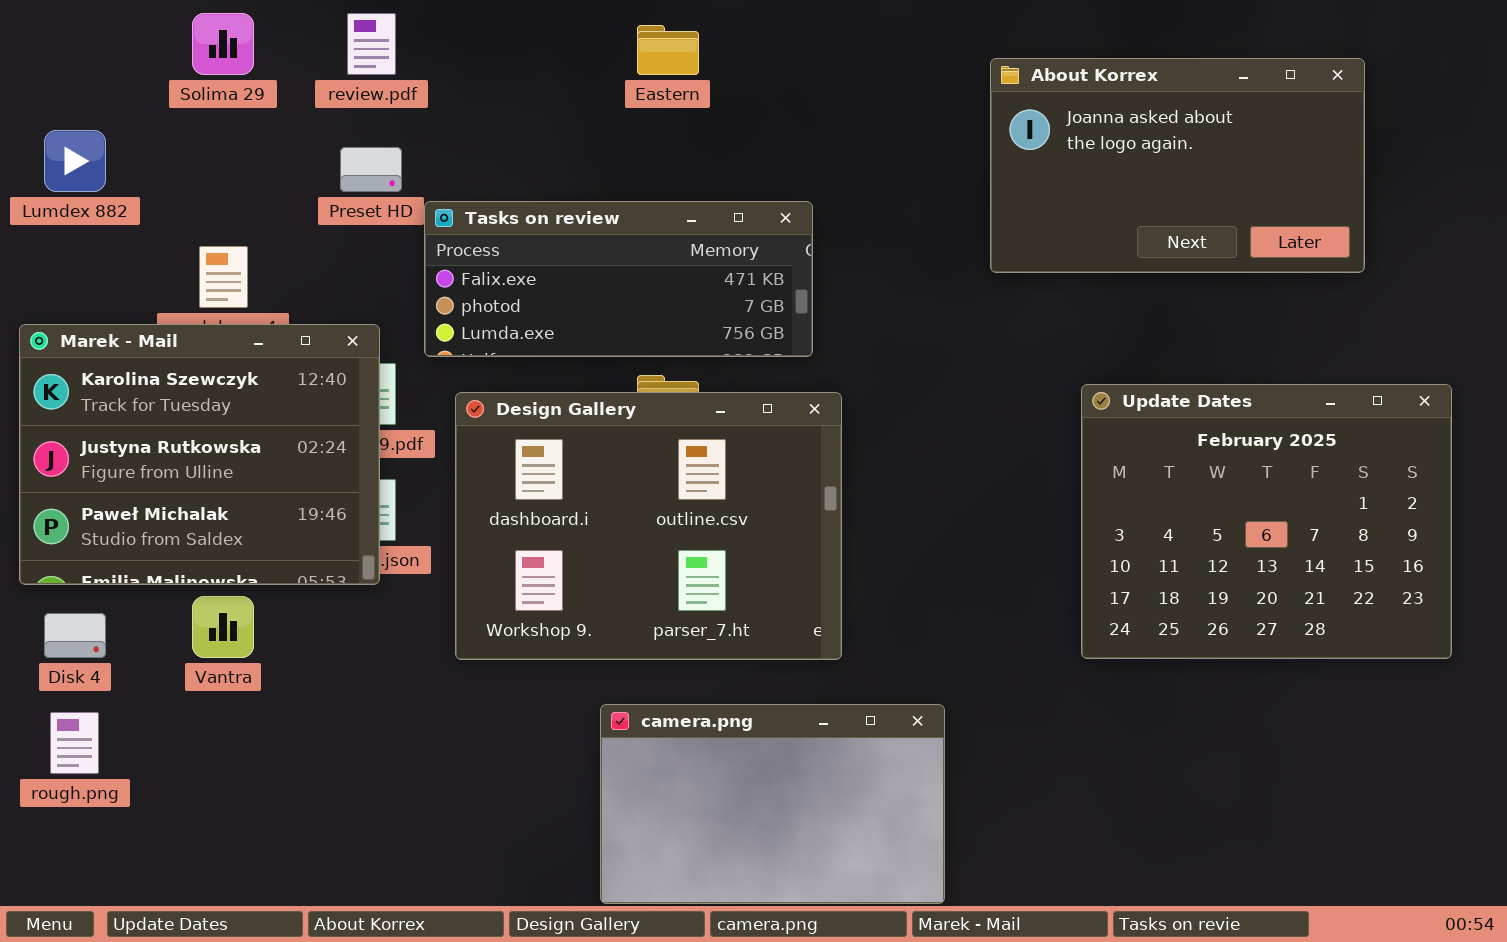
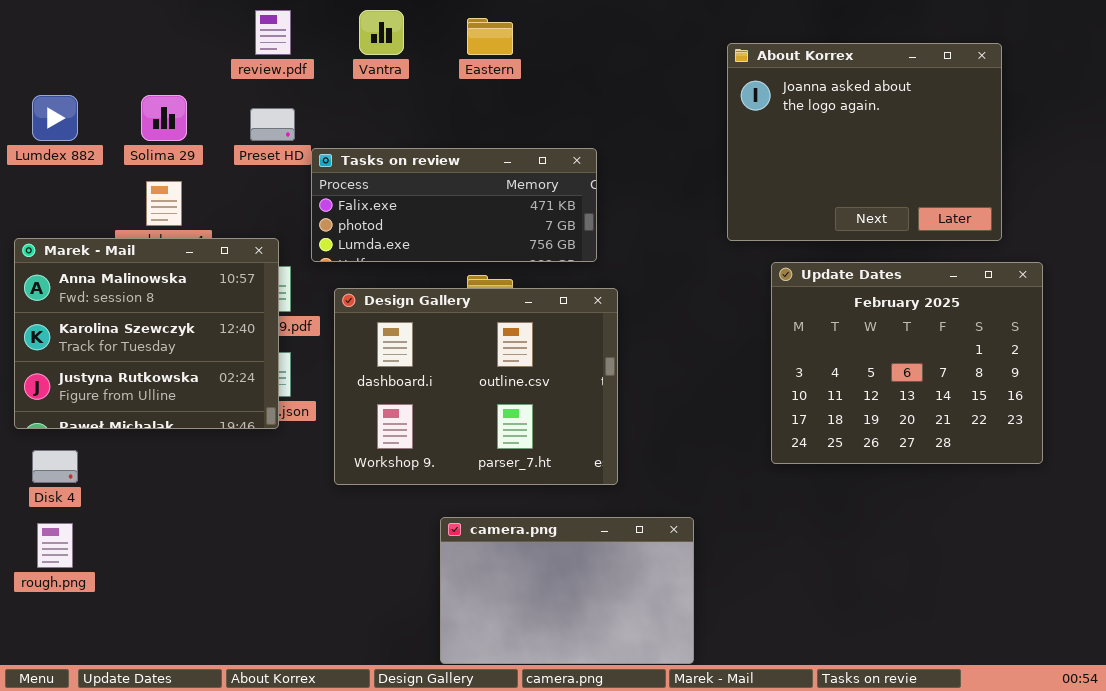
Solima 29: [192,13,254,75] -> [141,95,187,141], moved
About Korrex: [990,58,1365,273] -> [727,43,1002,241], resized
Marek - Mail: [19,324,380,585] -> [14,238,279,429], scrolled up 1 row
Update Dates: [1081,384,1452,659] -> [771,262,1043,464], moved
Vantra: [192,596,254,658] -> [359,10,404,55], moved

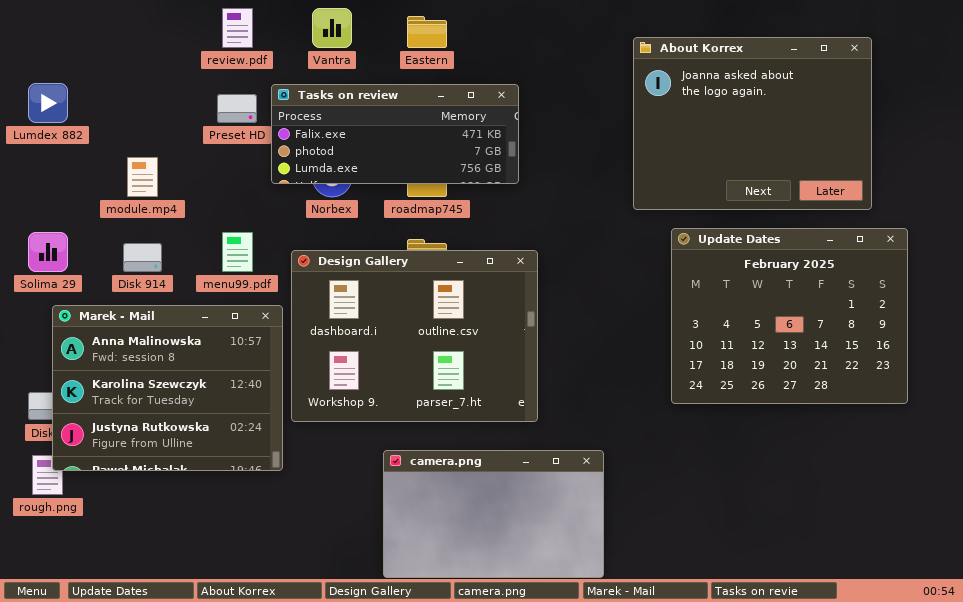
Solima 29: [141,95,187,141] -> [28,232,68,272], moved
Tasks on review: [311,148,597,262] -> [271,84,519,184], moved
Marek - Mail: [14,238,279,429] -> [52,305,283,471], moved

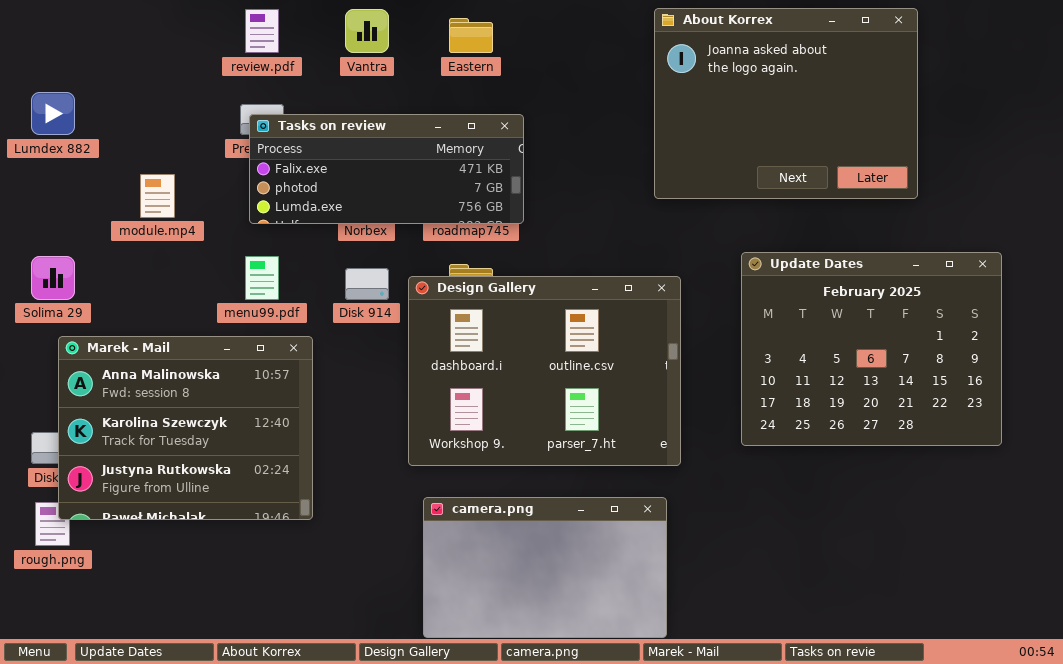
About Korrex: [633,37,872,210] -> [654,8,918,199], moved
Tasks on review: [271,84,519,184] -> [249,114,524,224], moved
Disk 914: [123,243,162,272] -> [345,268,389,300], moved
Design Gallery: [291,250,538,422] -> [408,276,681,466], moved

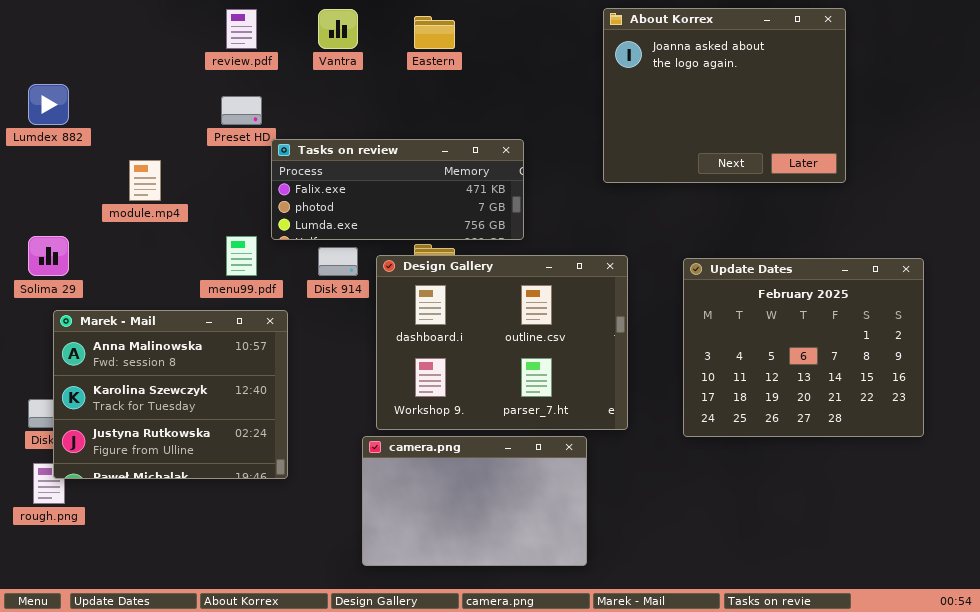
Tasks on review: [249,114,524,224] -> [271,139,524,240], moved
Update Dates: [741,252,1002,446] -> [683,258,924,437], moved
camera.png: [423,497,667,638] -> [362,436,587,566], moved

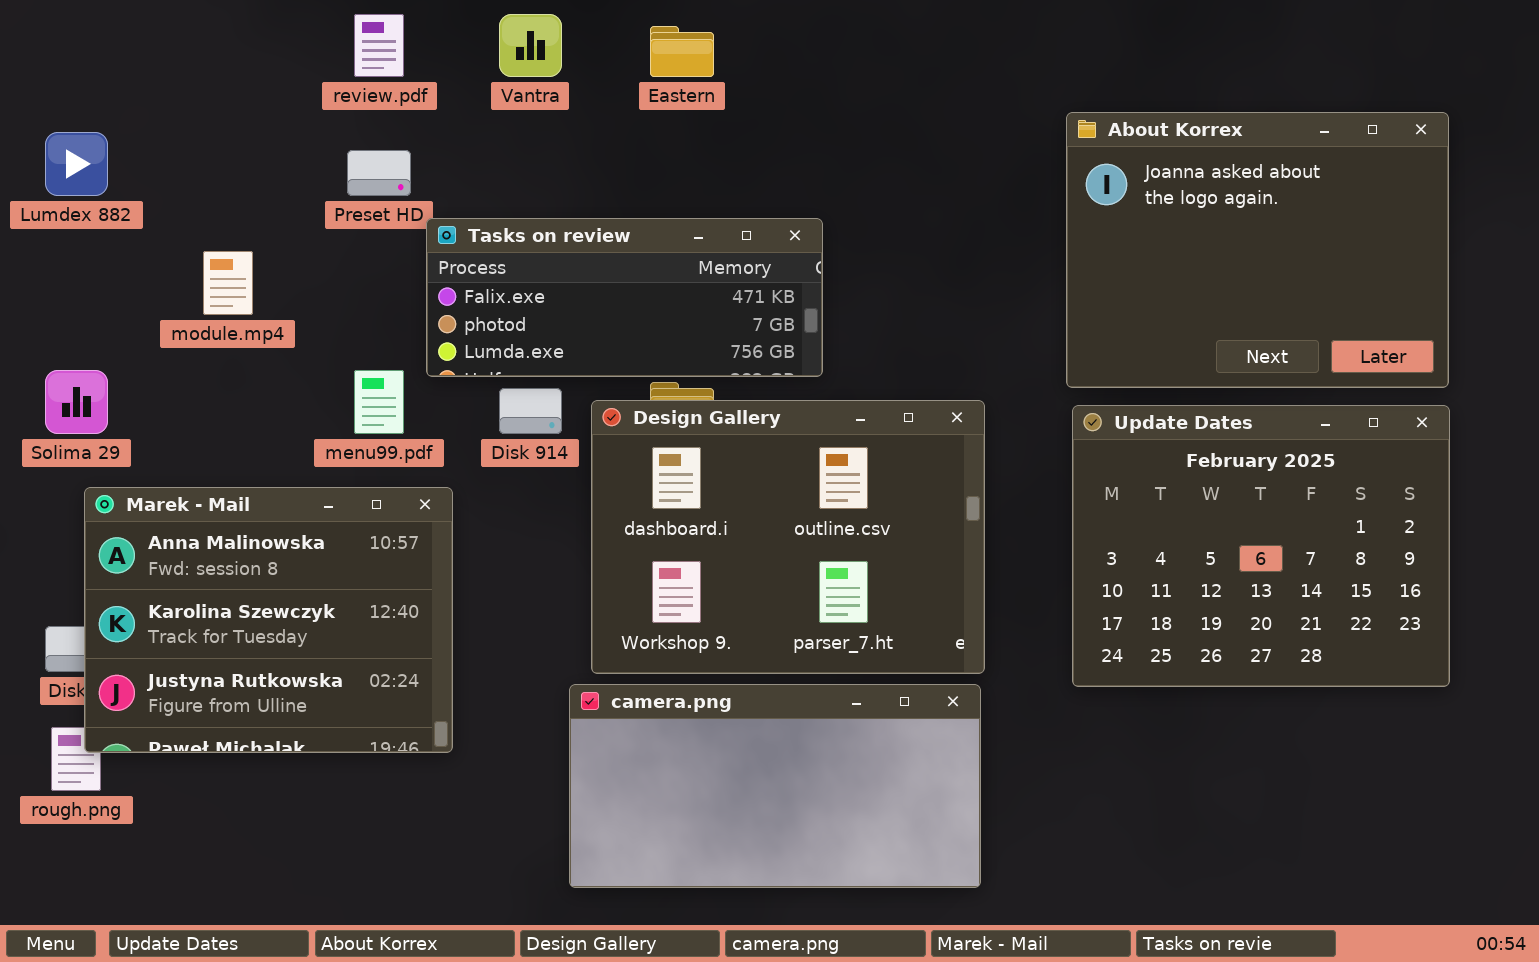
About Korrex: [603,8,846,183] -> [1066,112,1449,388], moved
camera.png: [362,436,587,566] -> [569,684,981,888], resized

